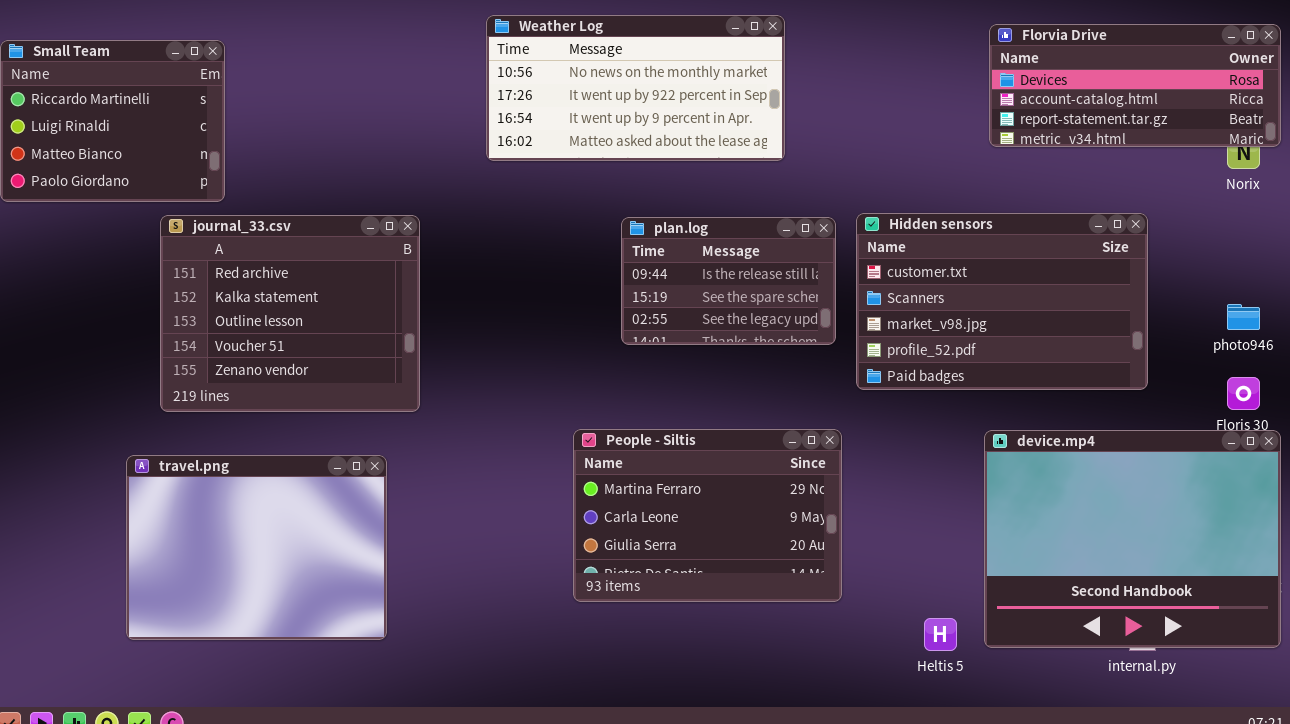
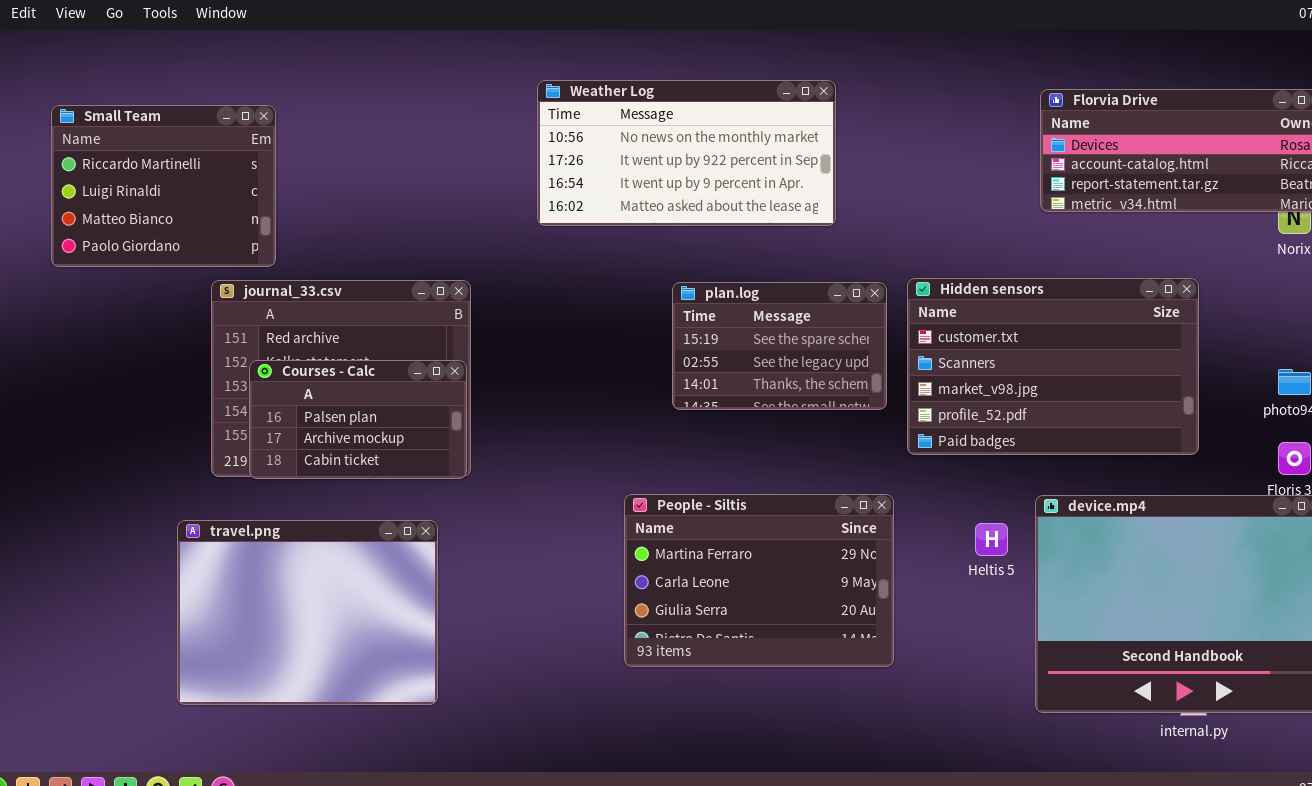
plan.log: [621,217,836,345] -> [672,282,887,410], scrolled down 1 row
Courses - Calc: none -> [249,360,467,479], opened
Heltis 5: [924,618,957,651] -> [975,523,1008,556], moved

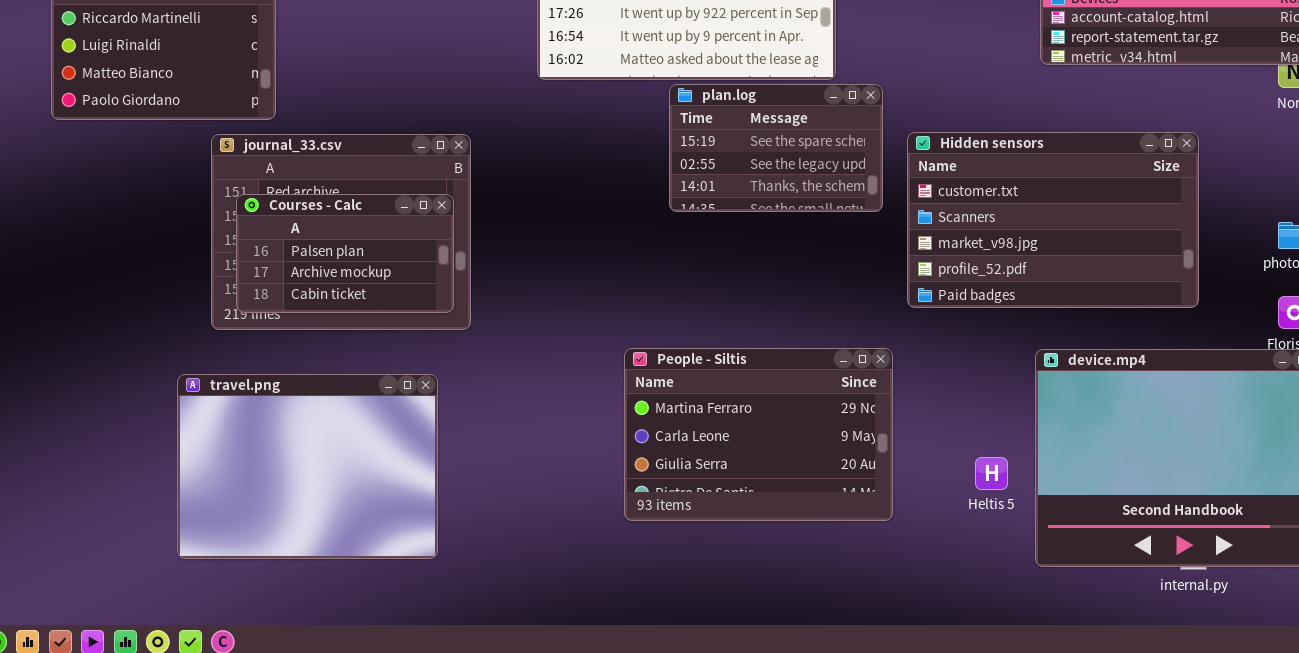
plan.log: [672,282,887,410] -> [669,84,883,212], moved
Courses - Calc: [249,360,467,479] -> [236,194,454,313], moved
Heltis 5: [975,523,1008,556] -> [975,457,1008,490], moved

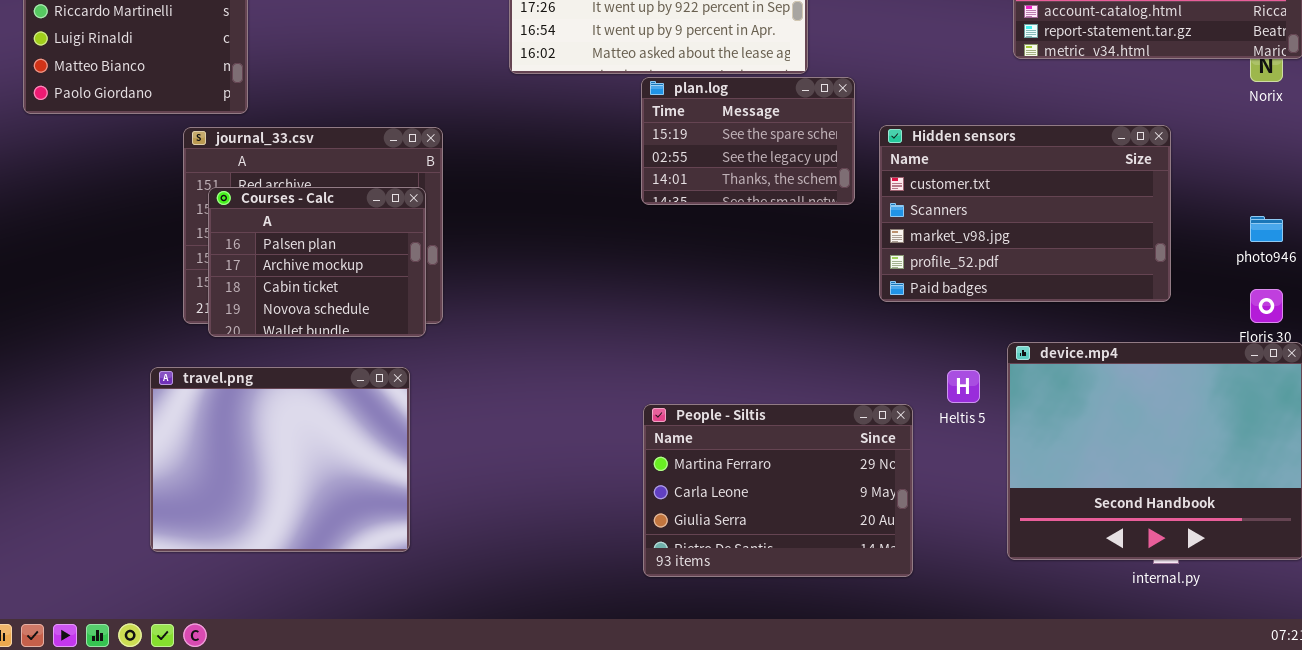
Courses - Calc: [236,194,454,313] -> [208,187,426,337], resized
People - Siltis: [624,348,893,521] -> [643,404,913,577], moved
Heltis 5: [975,457,1008,490] -> [947,370,980,403], moved

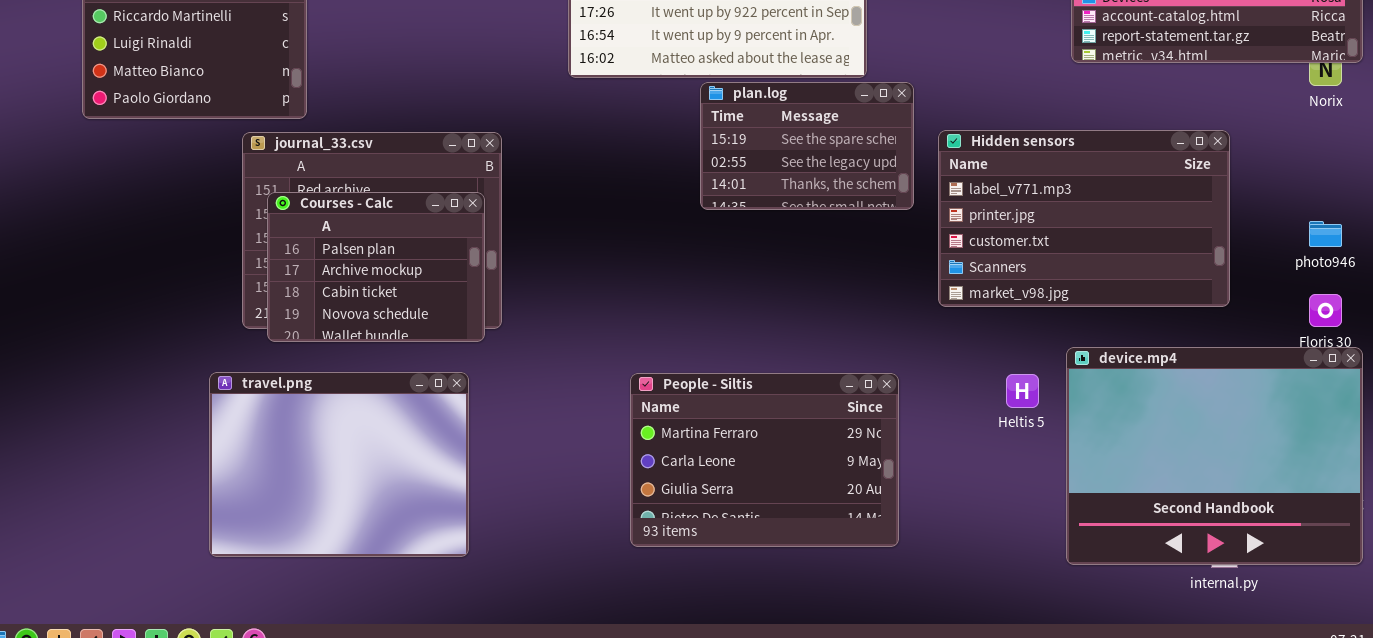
Hidden sensors: [879,125,1171,302] -> [938,130,1230,307], scrolled up 2 rows
People - Siltis: [643,404,913,577] -> [630,373,899,547], moved

